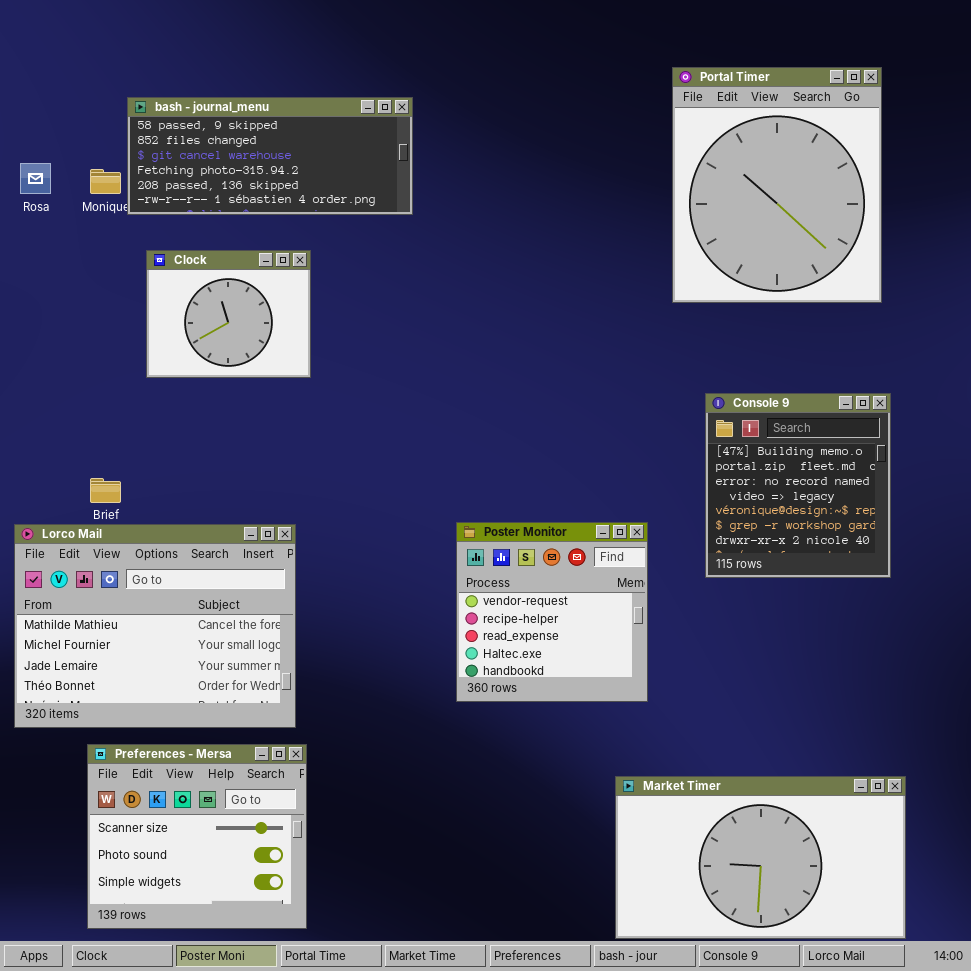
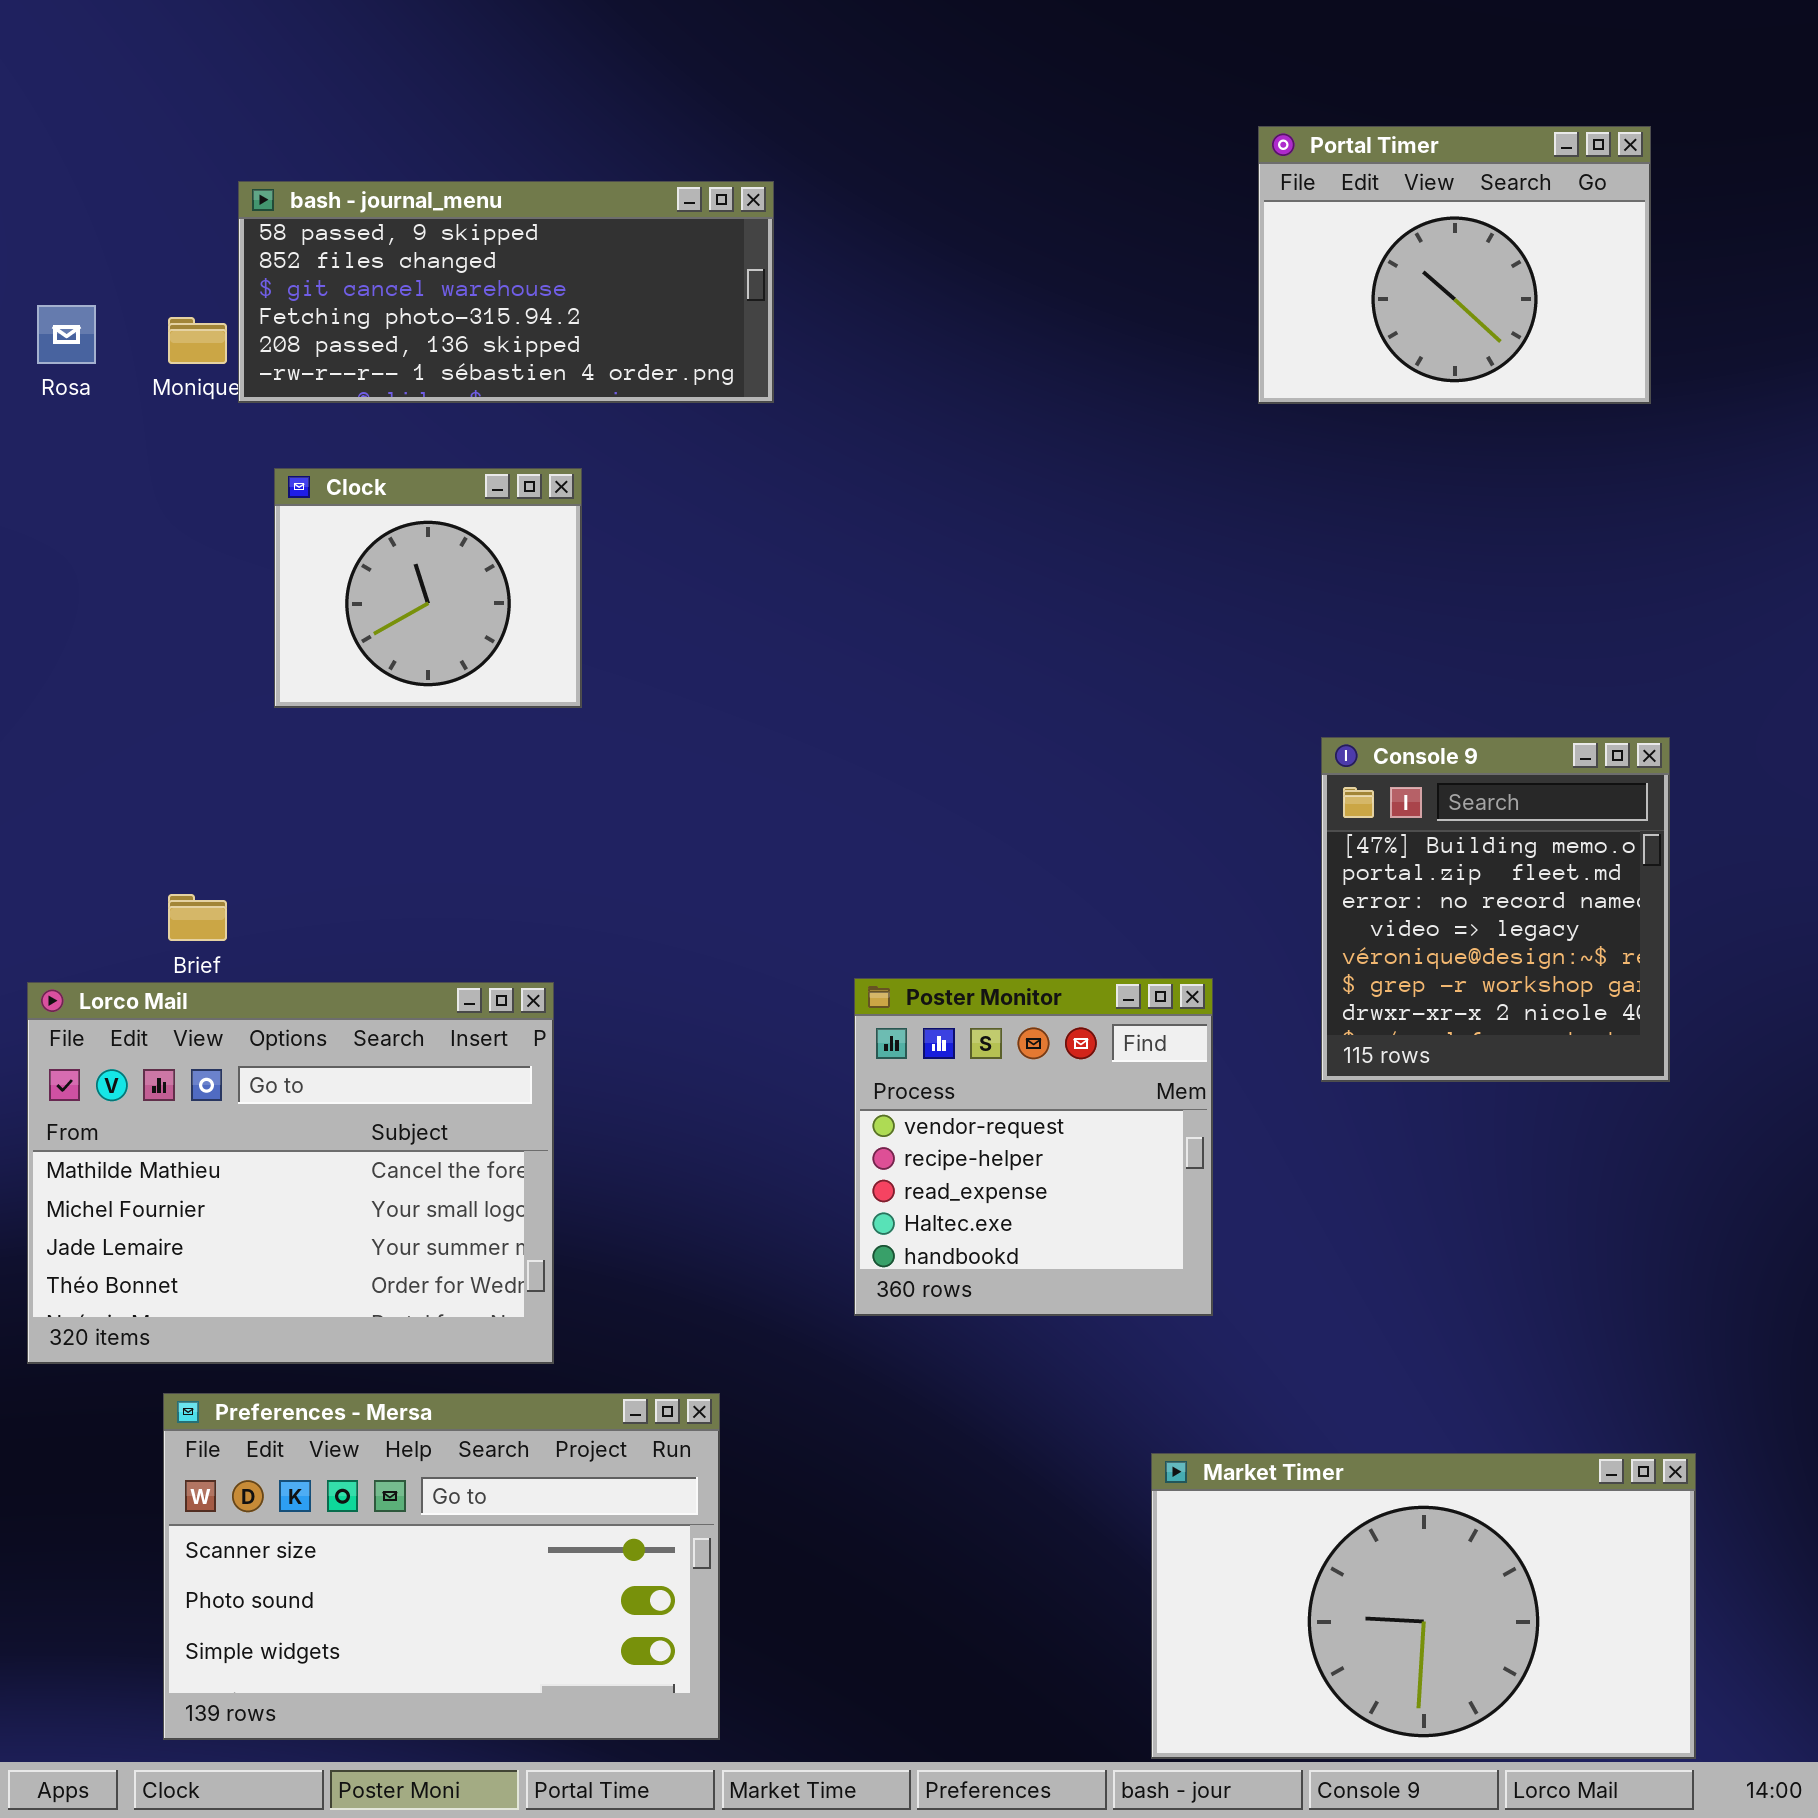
Portal Timer: [672,67,882,303] -> [1258,126,1651,404], resized
Preferences - Mersa: [87,744,307,929] -> [163,1393,720,1740], resized

